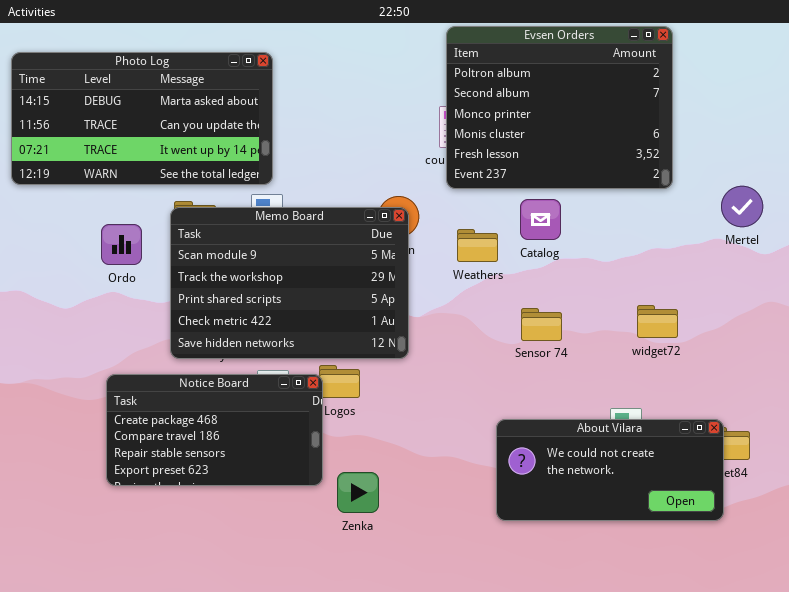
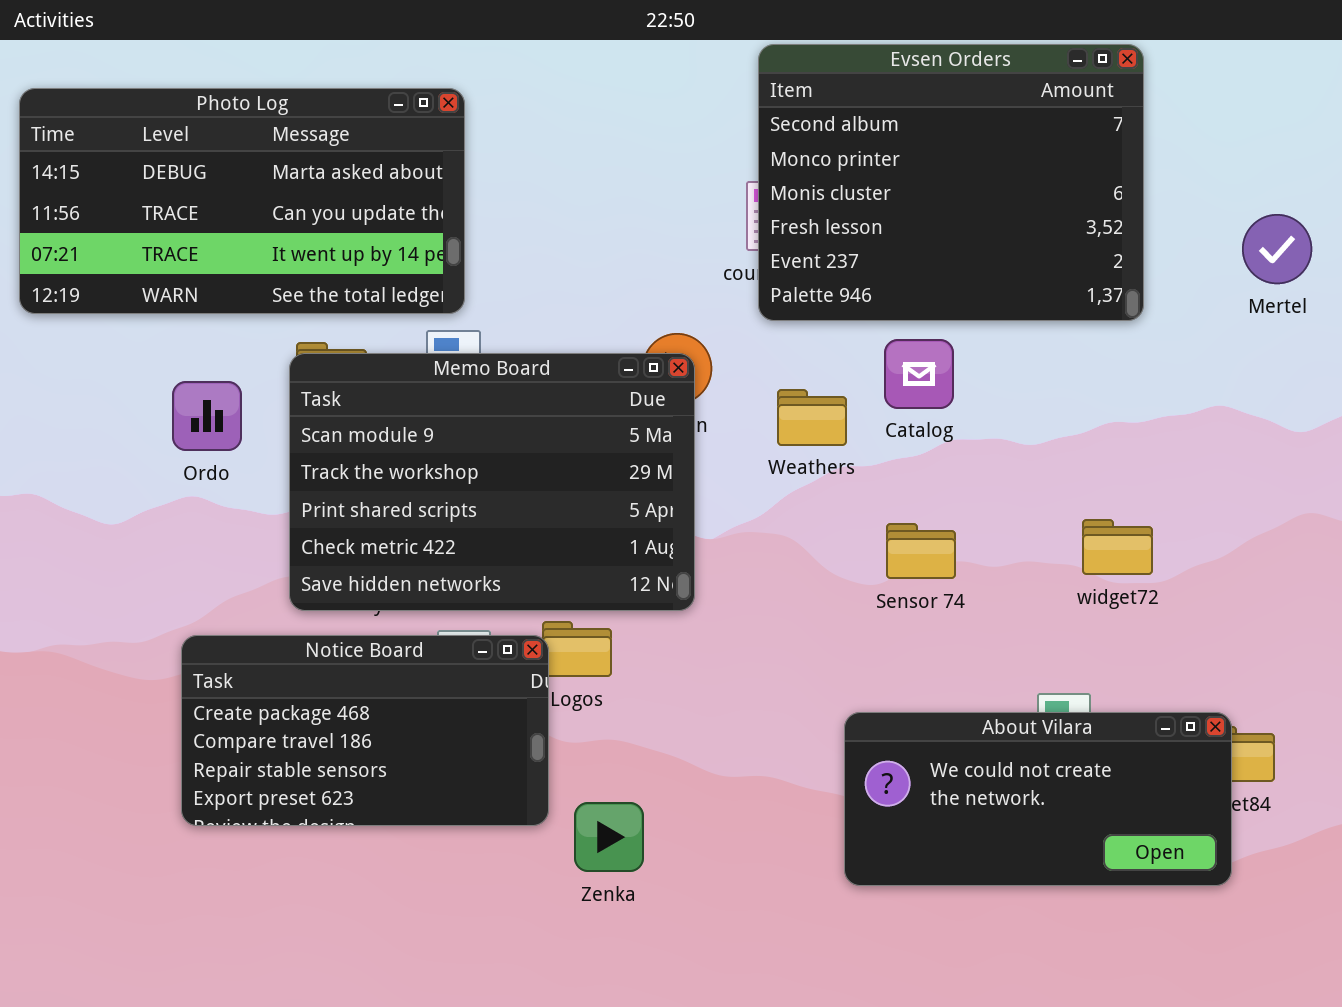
Evsen Orders: [446,26,673,189] -> [758,44,1144,321], scrolled down 1 row
Mertel: [721,186,763,227] -> [1242,214,1312,284], moved

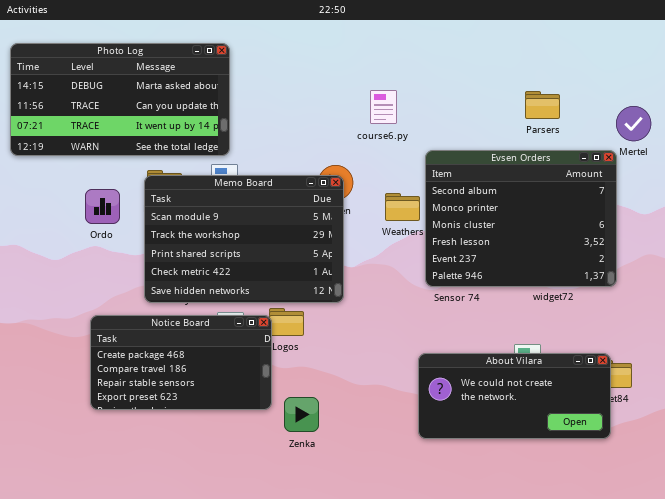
Evsen Orders: [758,44,1144,321] -> [425,150,617,287], moved

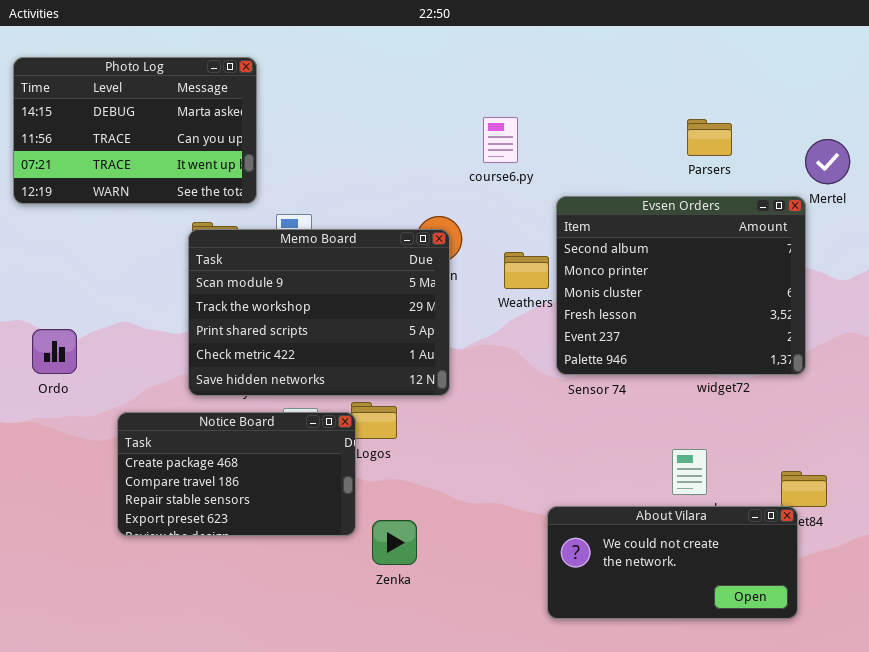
Photo Log: [10,43,230,156] -> [13,57,257,204], resized
Ordo: [85,189,120,224] -> [32,329,77,374], moved
About Vilara: [418,353,611,439] -> [547,506,798,619], moved

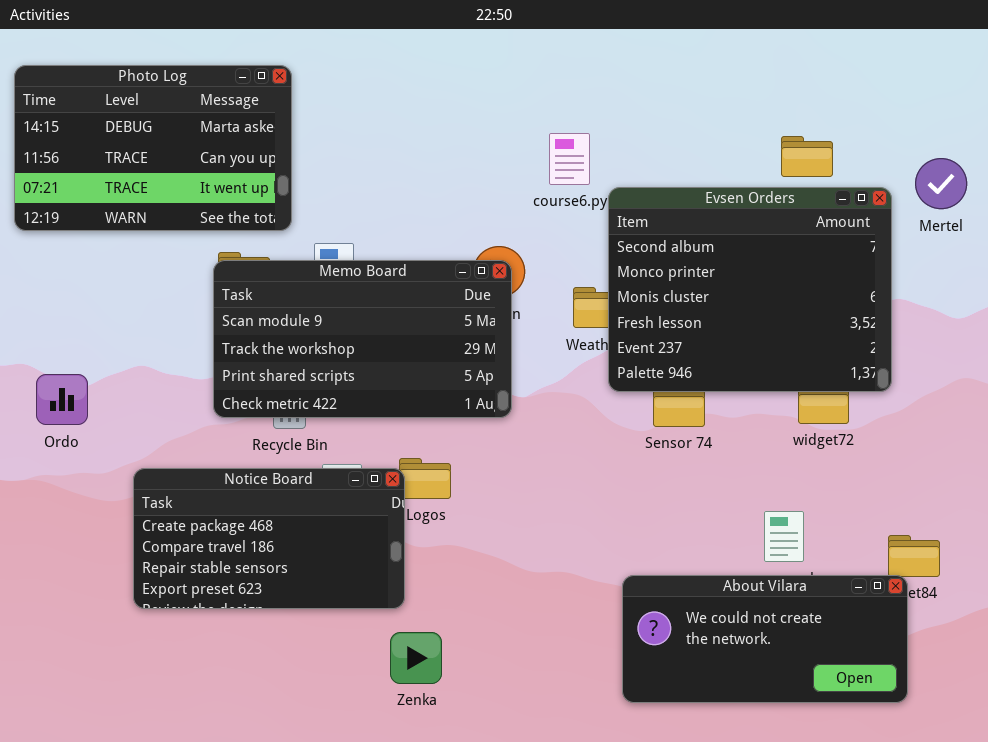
Evsen Orders: [556,196,806,375] -> [608,187,892,392], moved
Memo Board: [188,229,450,396] -> [213,260,512,418], resized
Zenka: [372,520,417,565] -> [390,632,442,684], moved

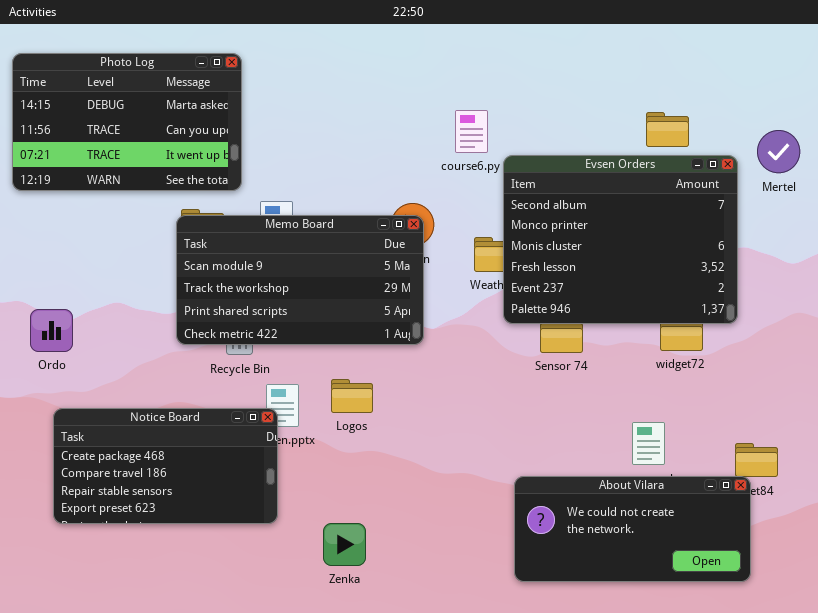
Notice Board: [133,468,405,609] -> [53,408,278,524], moved

